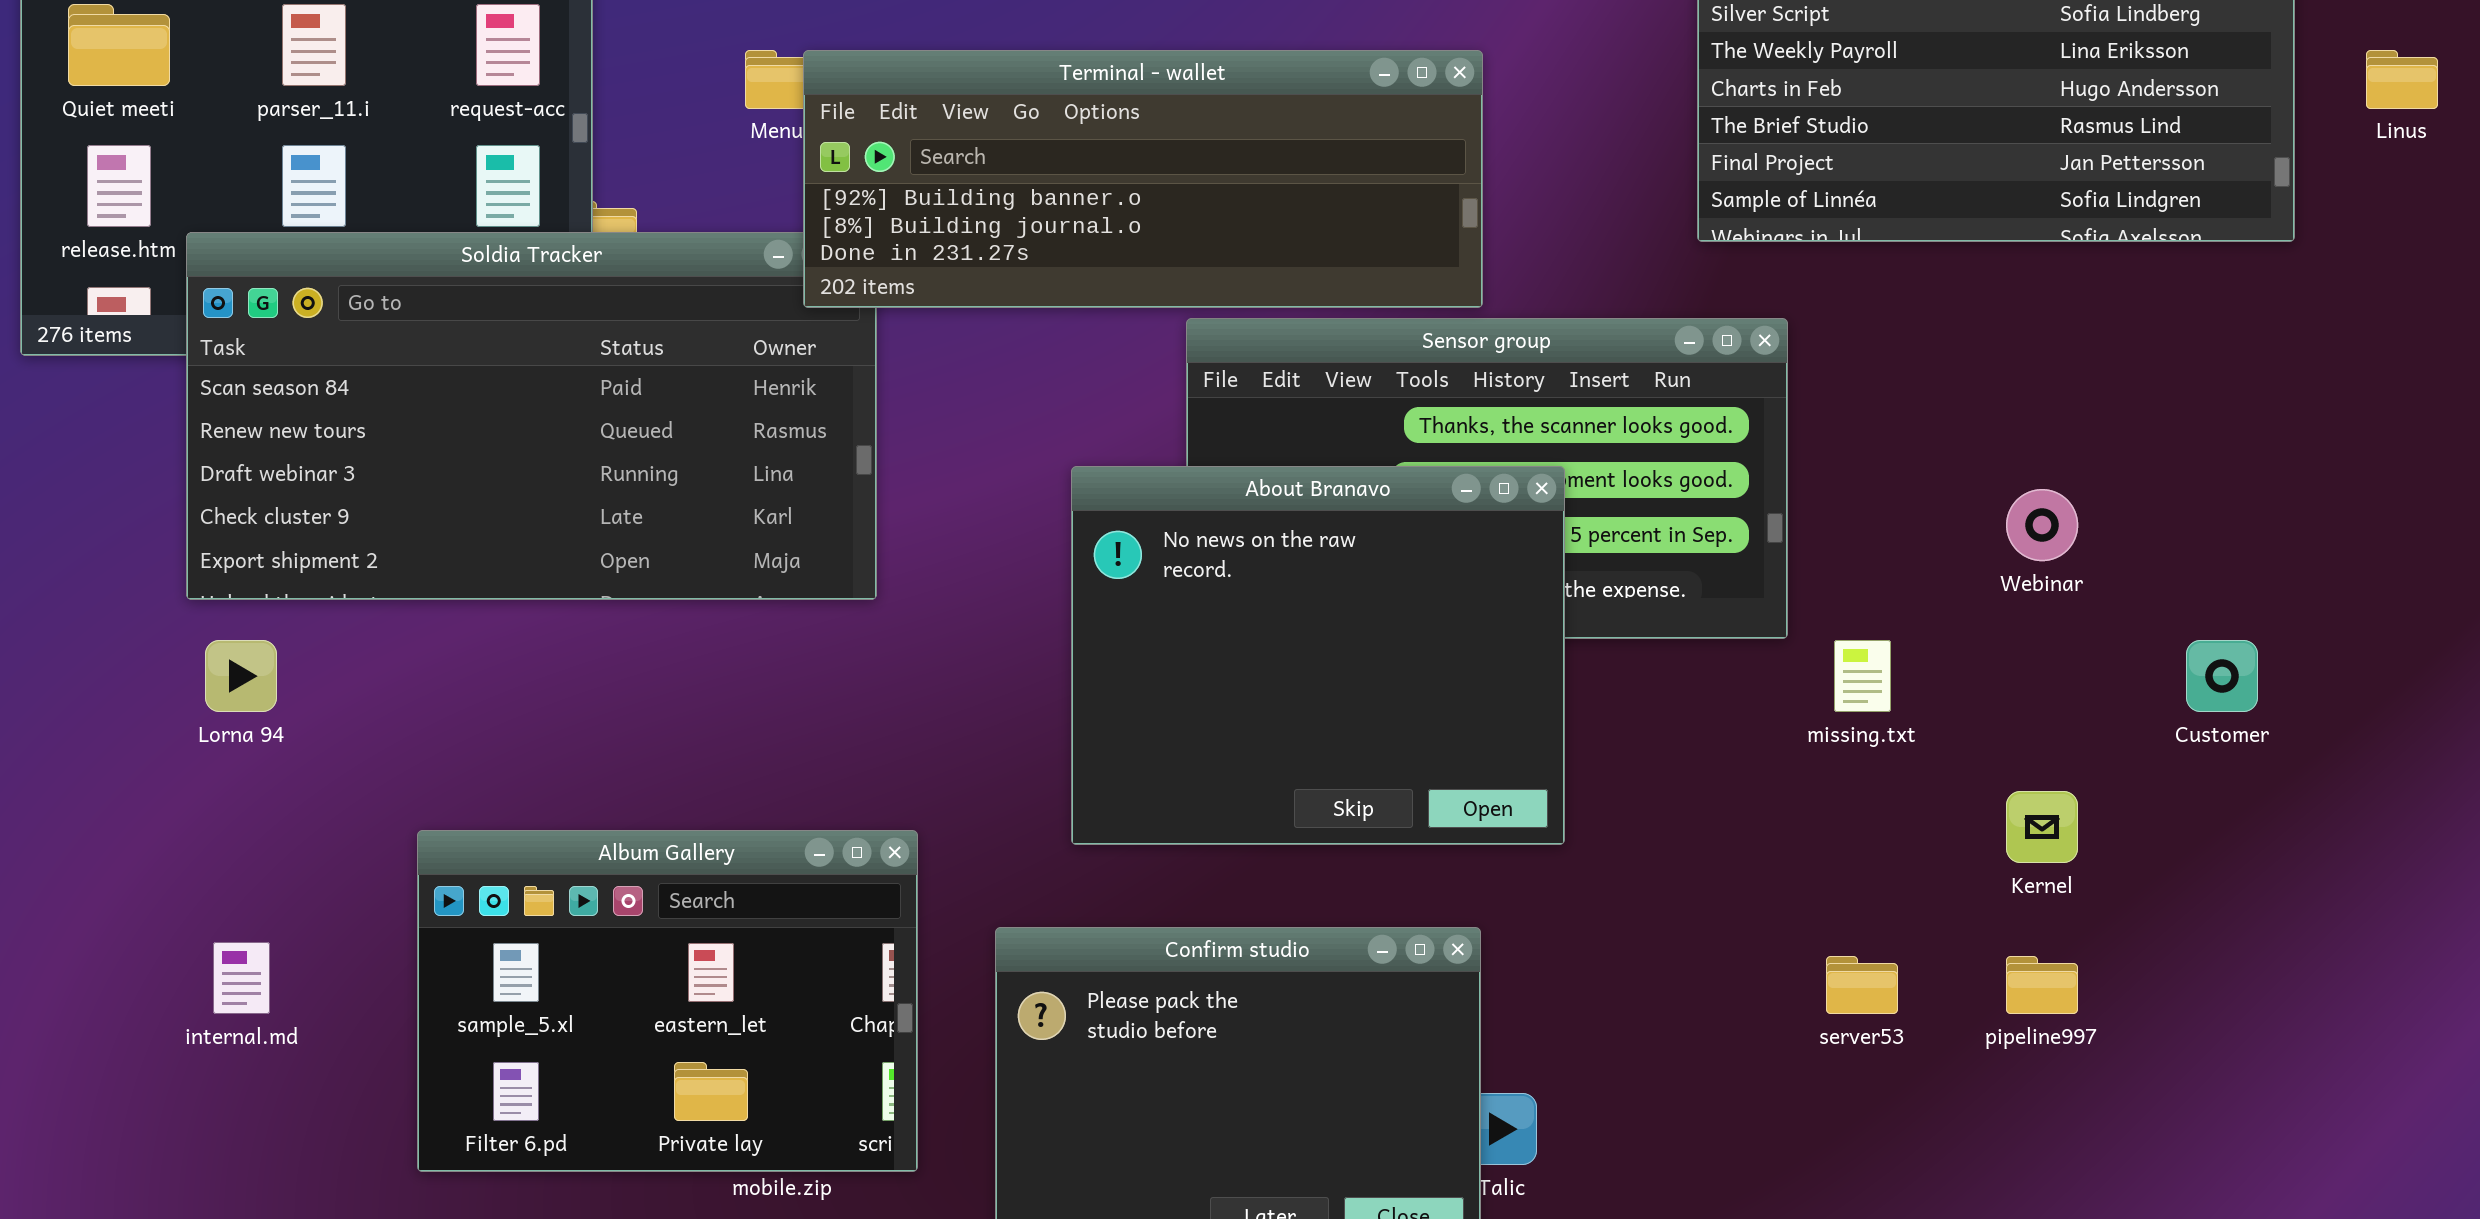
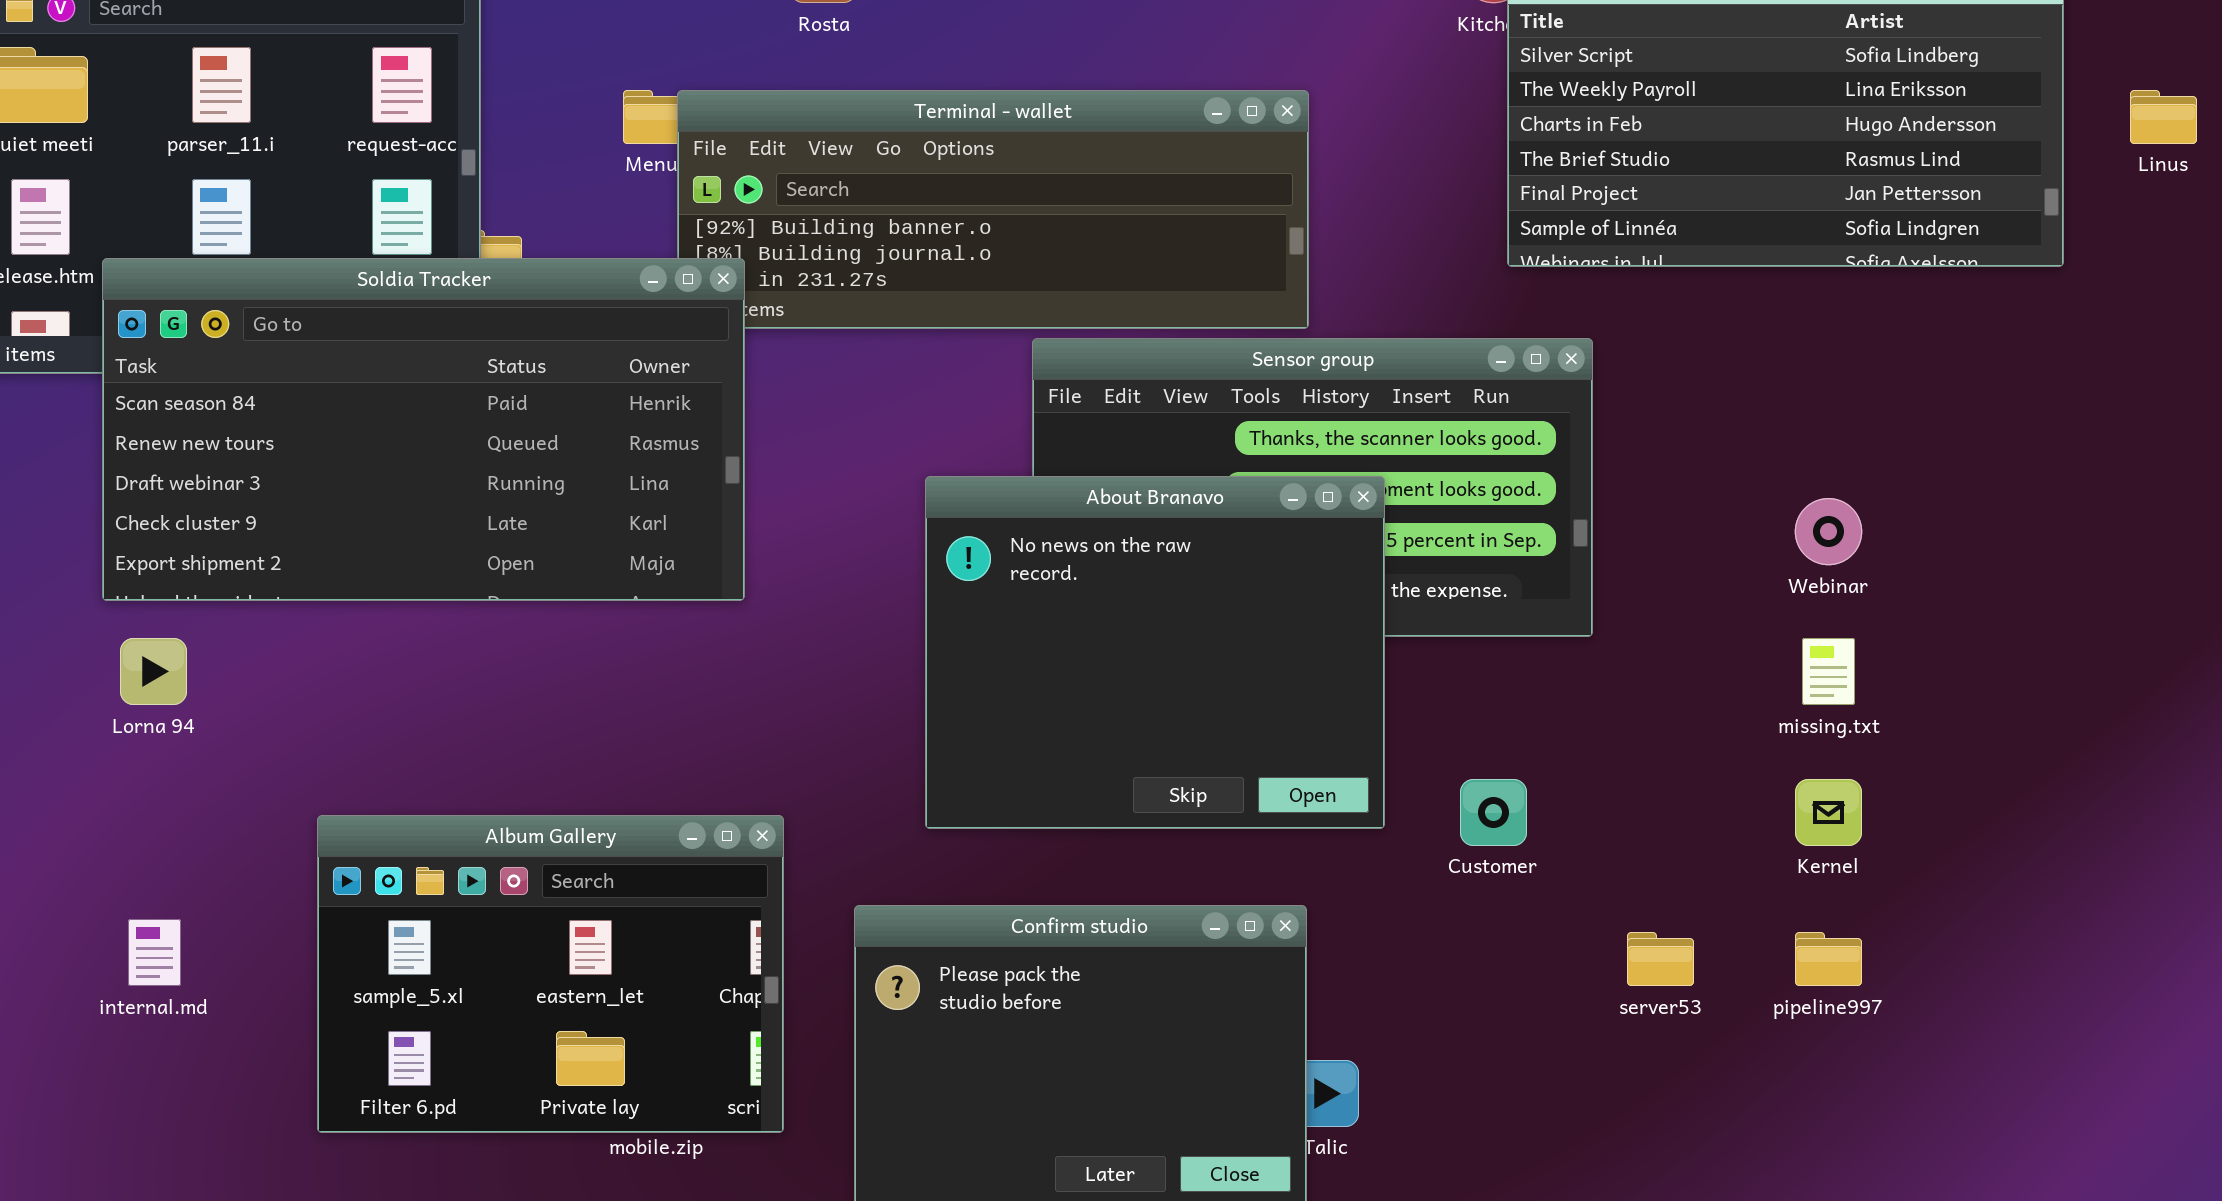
Soldia Tracker: [186,232,877,600] -> [102,258,745,601], raised
missing.txt: [1834,640,1891,712] -> [1802,638,1855,705], moved
Customer: [2186,640,2258,712] -> [1460,779,1527,846], moved

